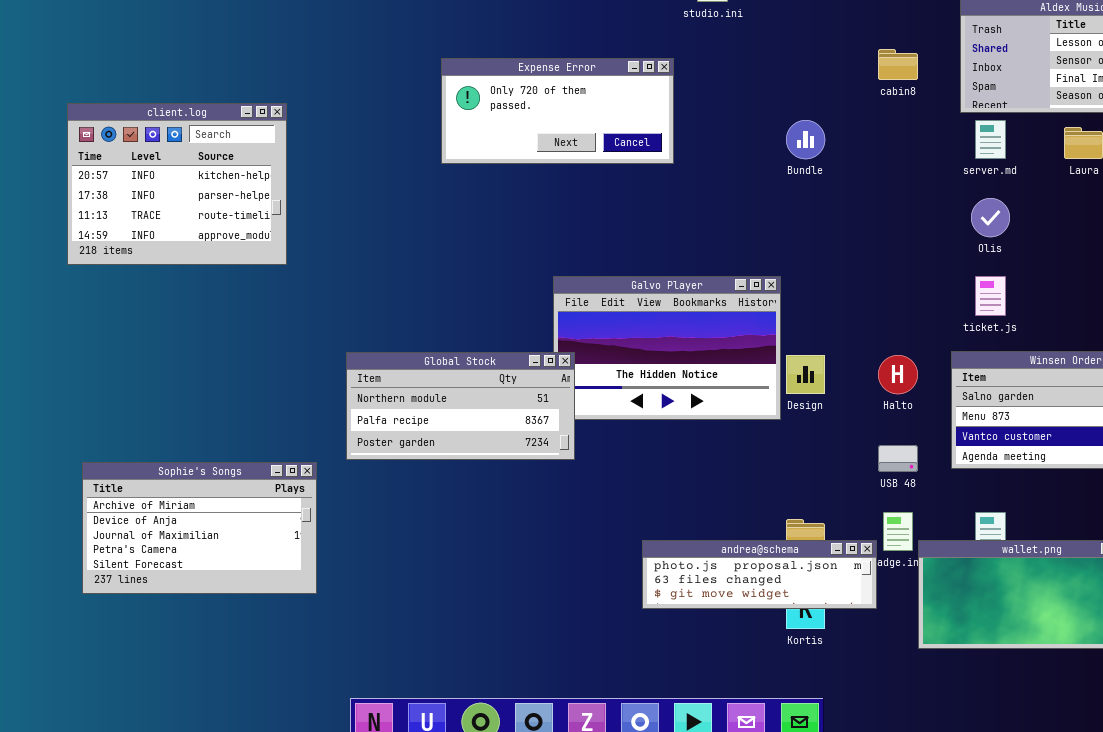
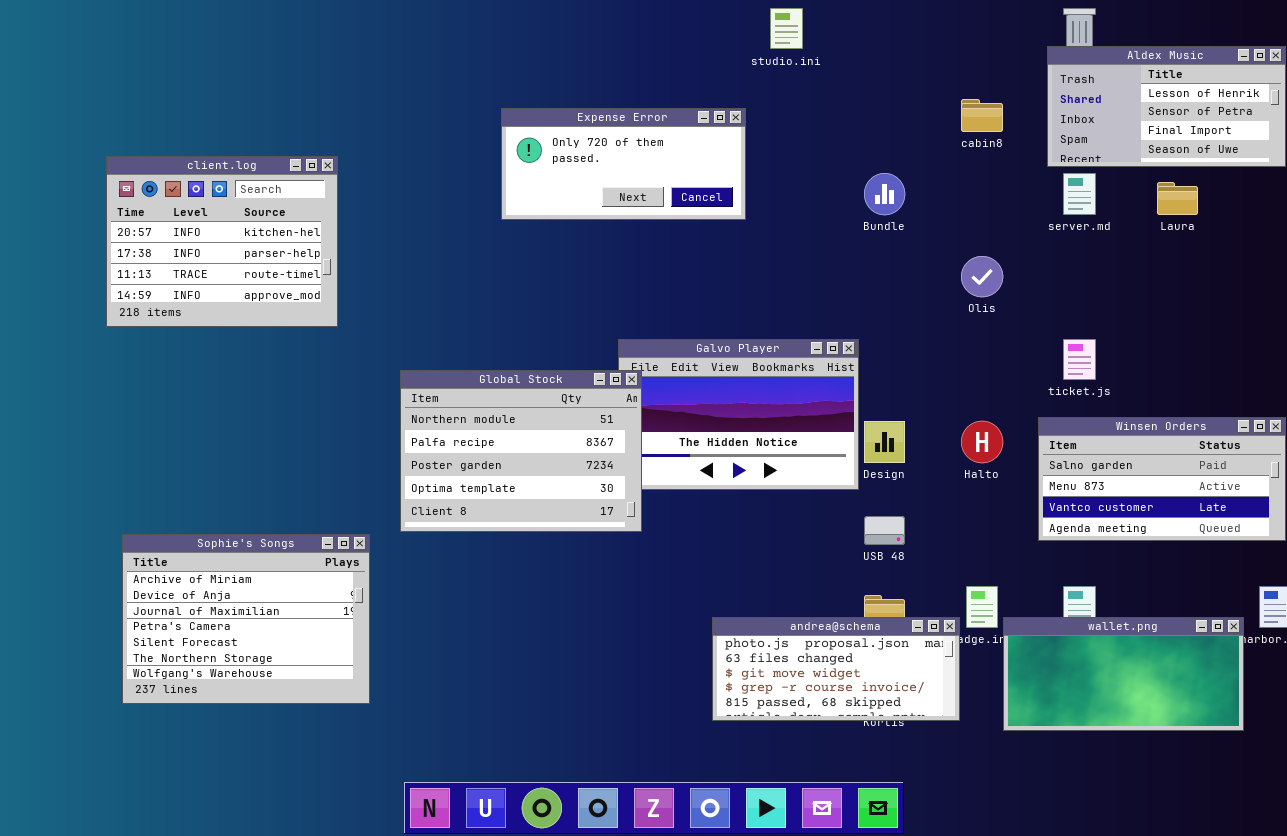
Olis: [971,198,1010,237] -> [961,256,1003,297], moved
Global Stock: [346,352,575,460] -> [400,370,642,532], resized
USB 48: [878,445,918,472] -> [864,516,905,545], moved
Sophie's Songs: [82,462,317,594] -> [122,534,370,704], resized
andrea@schema: [642,540,877,609] -> [712,617,960,721], resized

